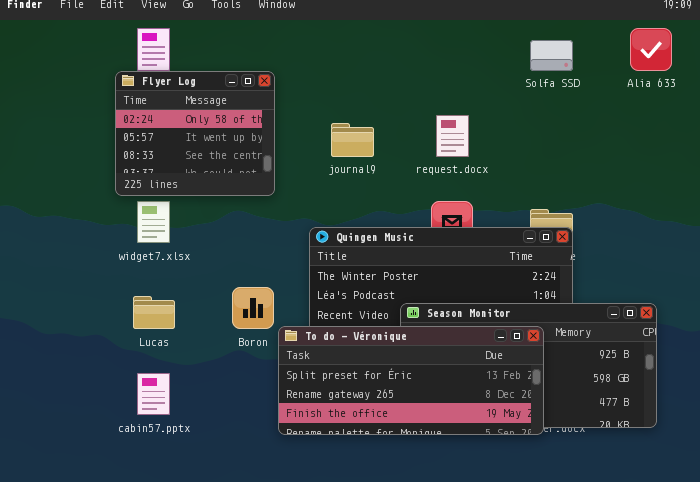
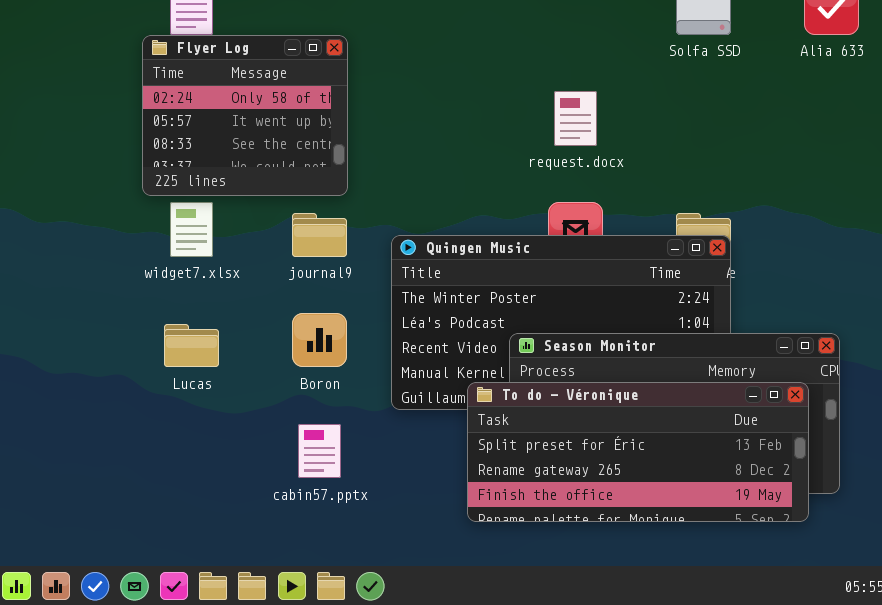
journal9: [331,123,374,157] -> [292,213,347,257], moved
To do - Véronique: [278,326,544,435] -> [467,382,809,522], moved
cabin57.pptx: [137,373,170,415] -> [298,424,341,478], moved

